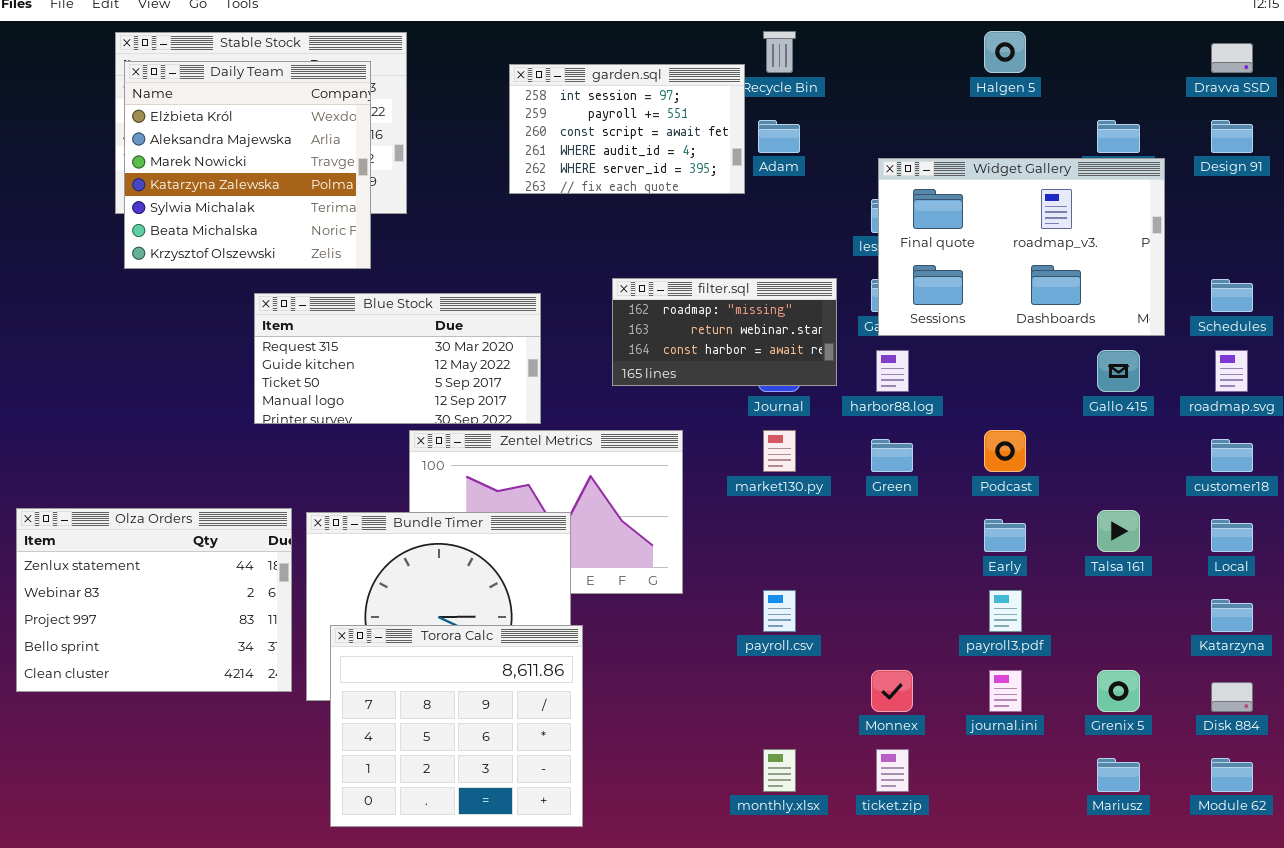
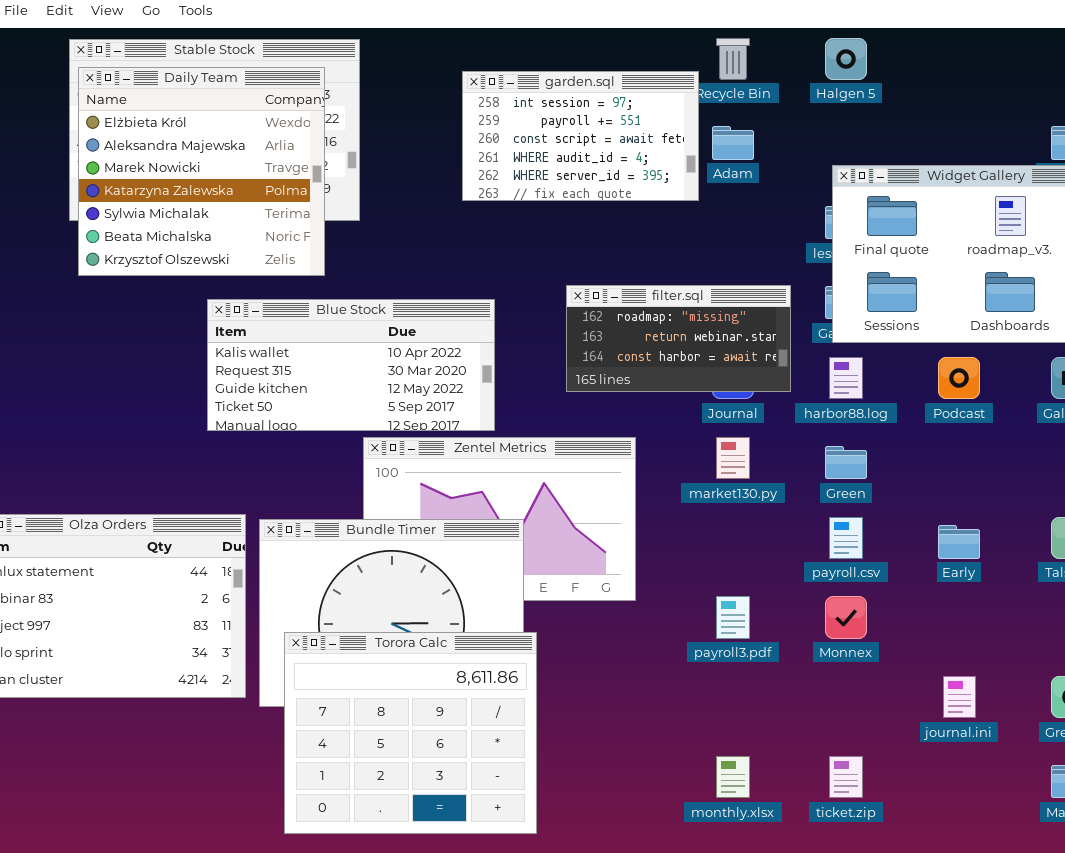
Halgen 5: [984,31,1026,73] -> [825,38,867,80], moved
Blue Stock: [254,293,541,424] -> [207,299,495,431], scrolled up 1 row
Podcast: [984,430,1026,472] -> [938,357,980,399], moved
payroll.csv: [763,590,796,632] -> [829,517,863,559], moved
payroll3.pdf: [989,590,1022,632] -> [716,596,750,639], moved
Monnex: [871,670,913,712] -> [825,596,867,639], moved

